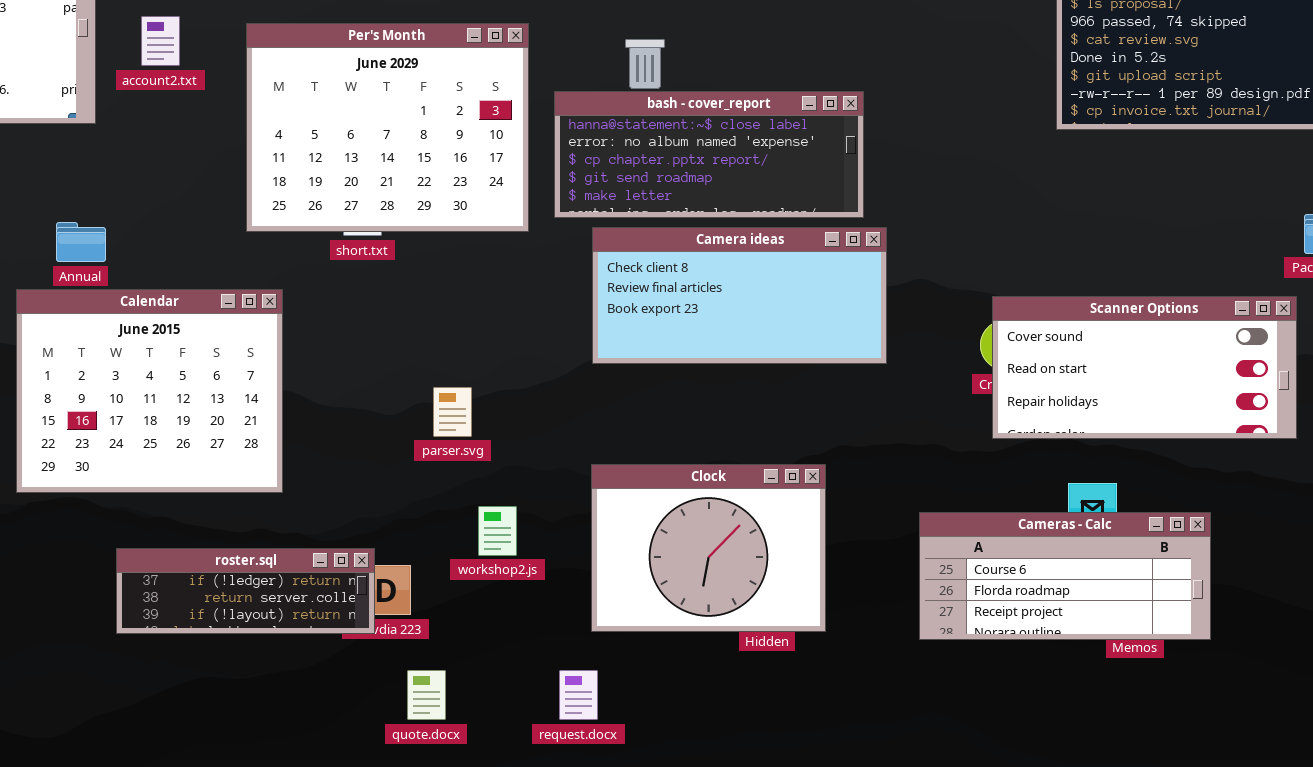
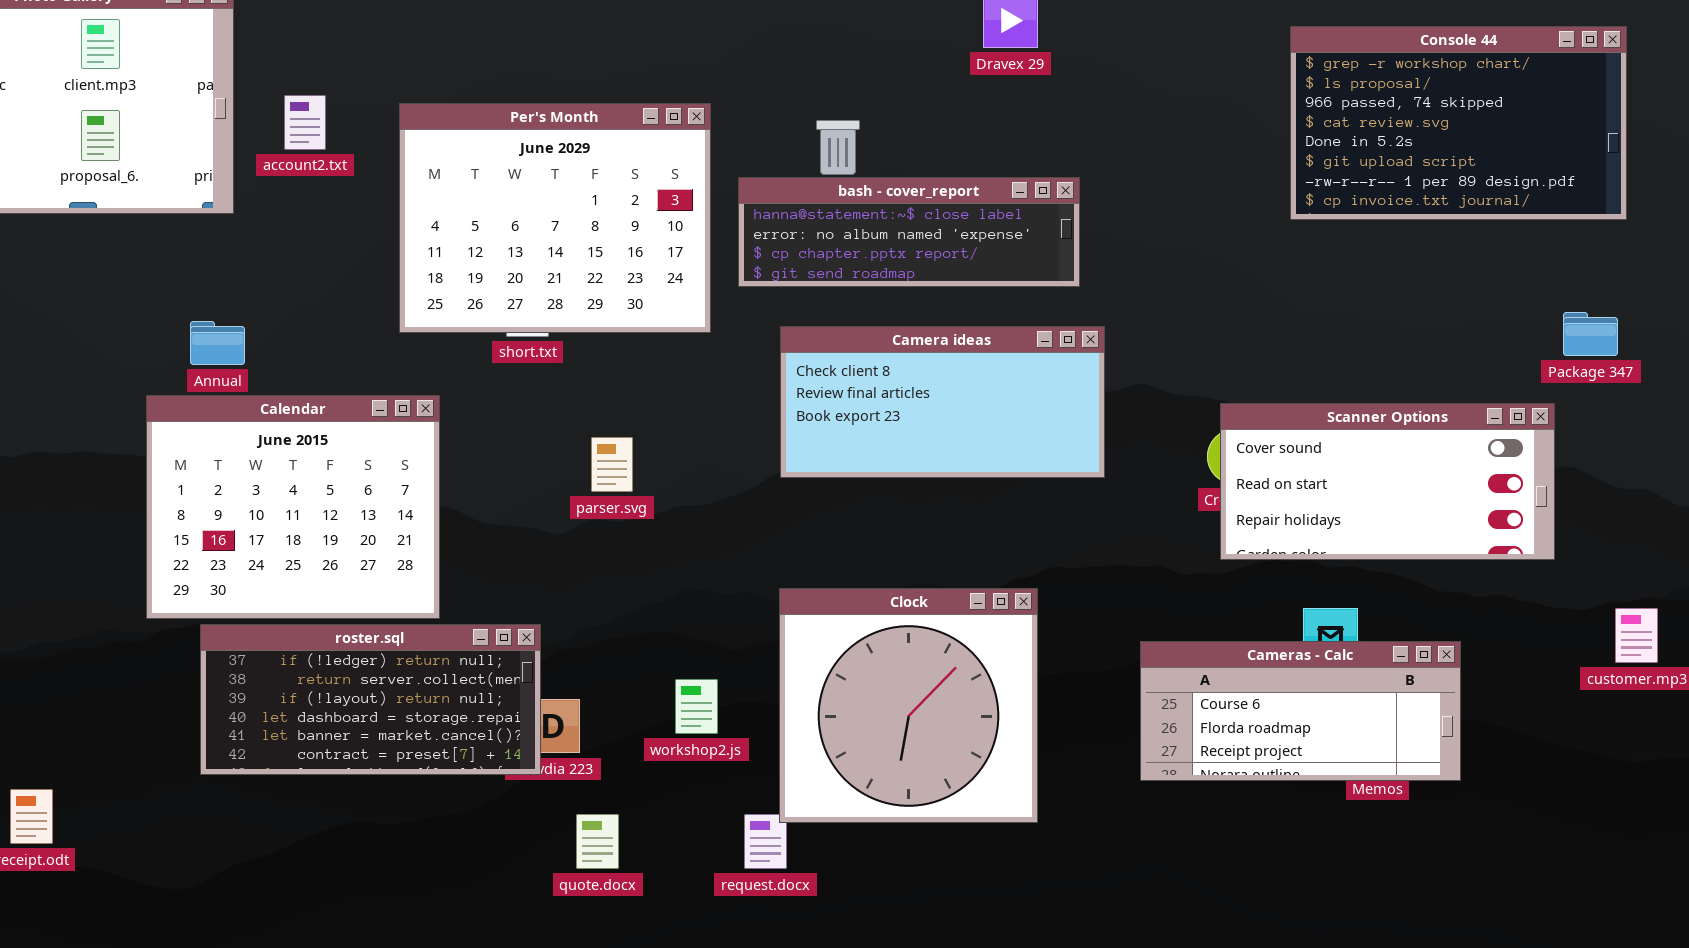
bash - cover_report: [554,91,864,218] -> [738,177,1080,287], resized
parser.svg: [433,387,472,437] -> [591,437,633,492], moved
Clock: [591,464,826,632] -> [779,588,1038,823], resized
workshop2.js: [478,506,517,556] -> [675,679,718,734], moved
roster.sql: [116,548,375,634] -> [200,624,541,775], resized

